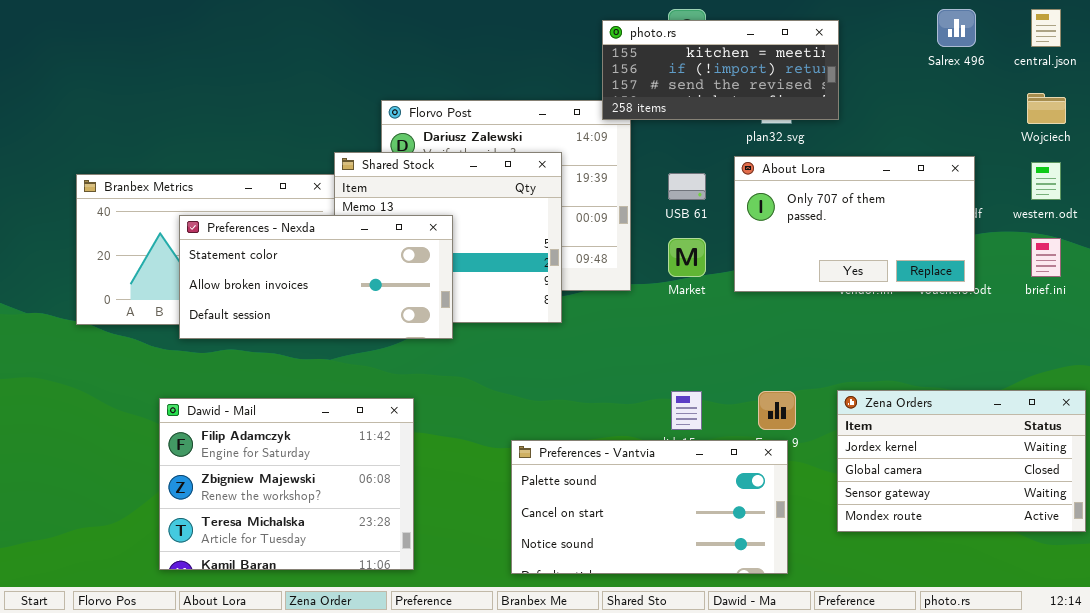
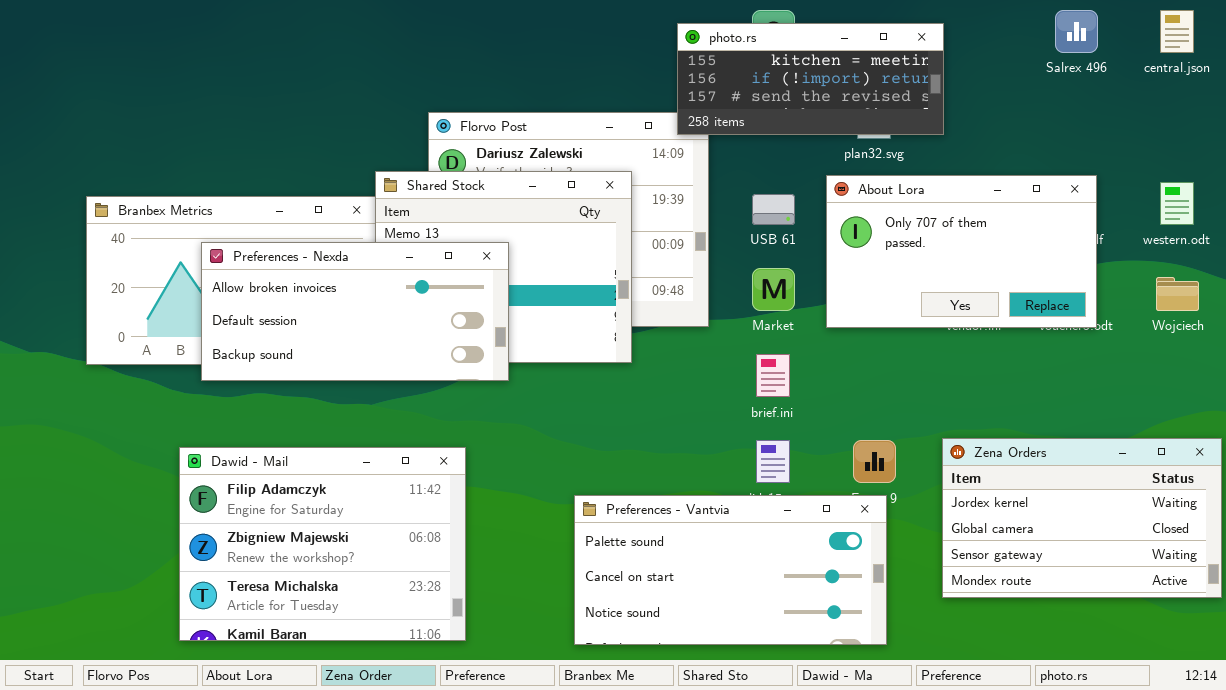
Wojciech: [1027,93,1066,124] -> [1156,277,1199,311], moved
Preferences - Nexda: [179,215,453,339] -> [201,242,509,381], scrolled down 1 row
brief.ini: [1031,238,1061,277] -> [756,354,790,397], moved

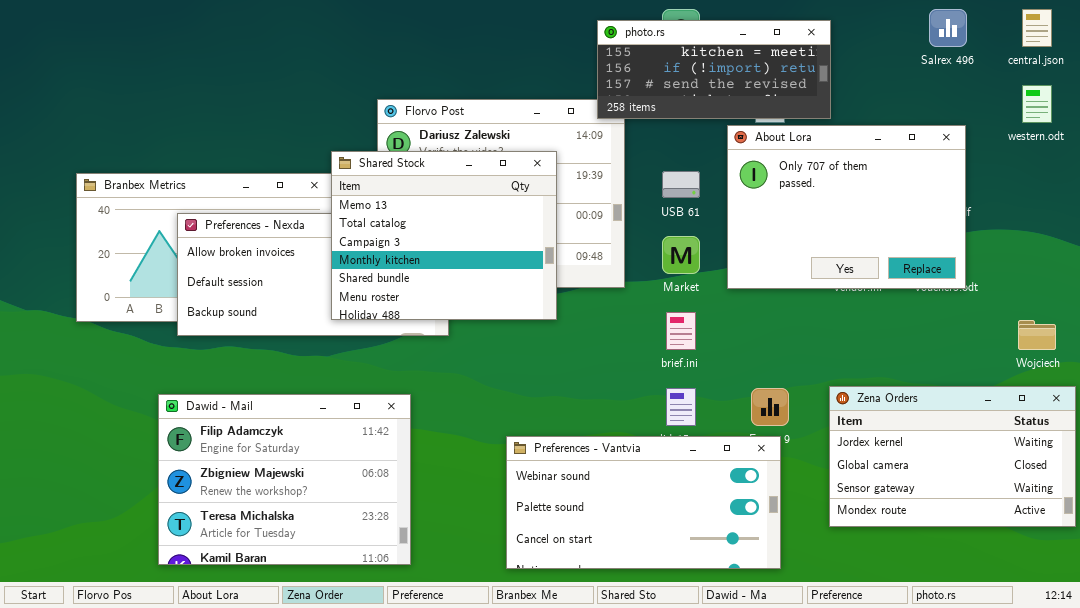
Shared Stock: [375,171,632,363] -> [331,151,557,320], raised
About Lora: [826,175,1097,328] -> [727,125,966,289], resized
western.odt: [1160,182,1194,225] -> [1022,85,1052,123], moved
Wojciech: [1156,277,1199,311] -> [1018,320,1056,350], moved
Preferences - Vantvia: [574,495,887,645] -> [506,436,781,569], scrolled up 1 row

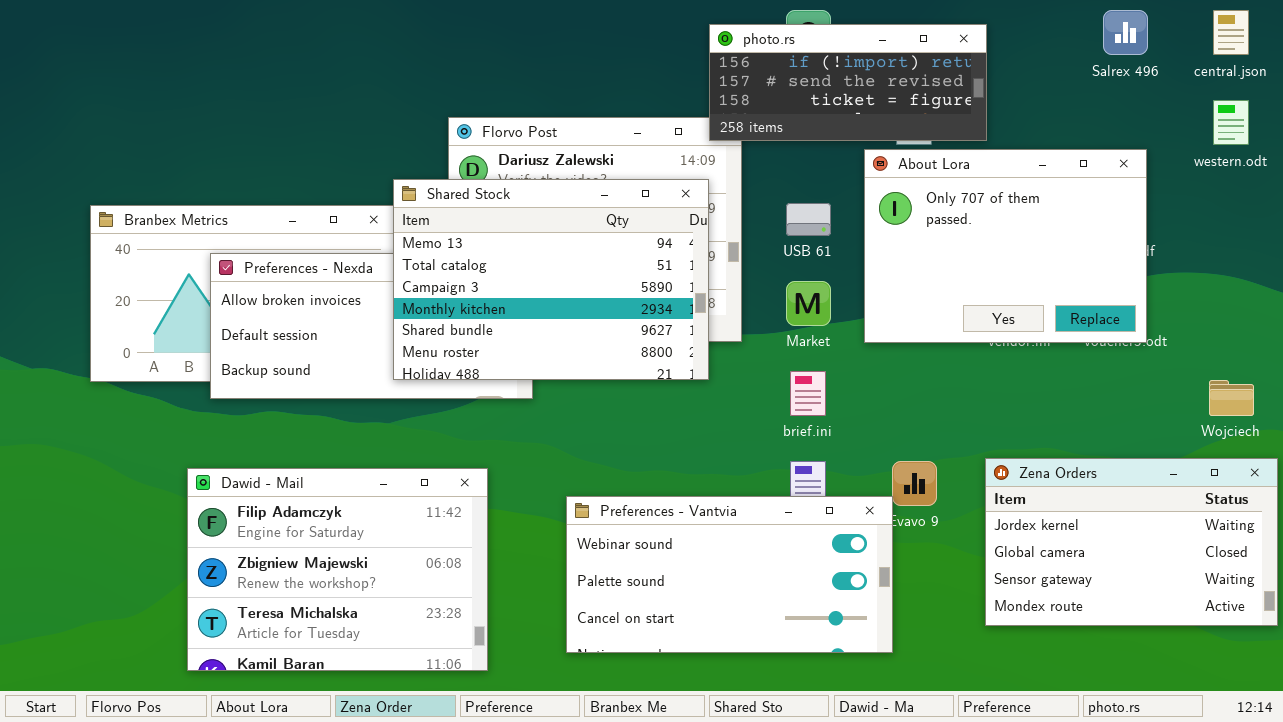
photo.rs: [597,20,831,119] -> [709,24,987,141], scrolled down 1 row
Shared Stock: [331,151,557,320] -> [393,179,709,380], resized
Preferences - Vantvia: [506,436,781,569] -> [566,496,893,653], moved

